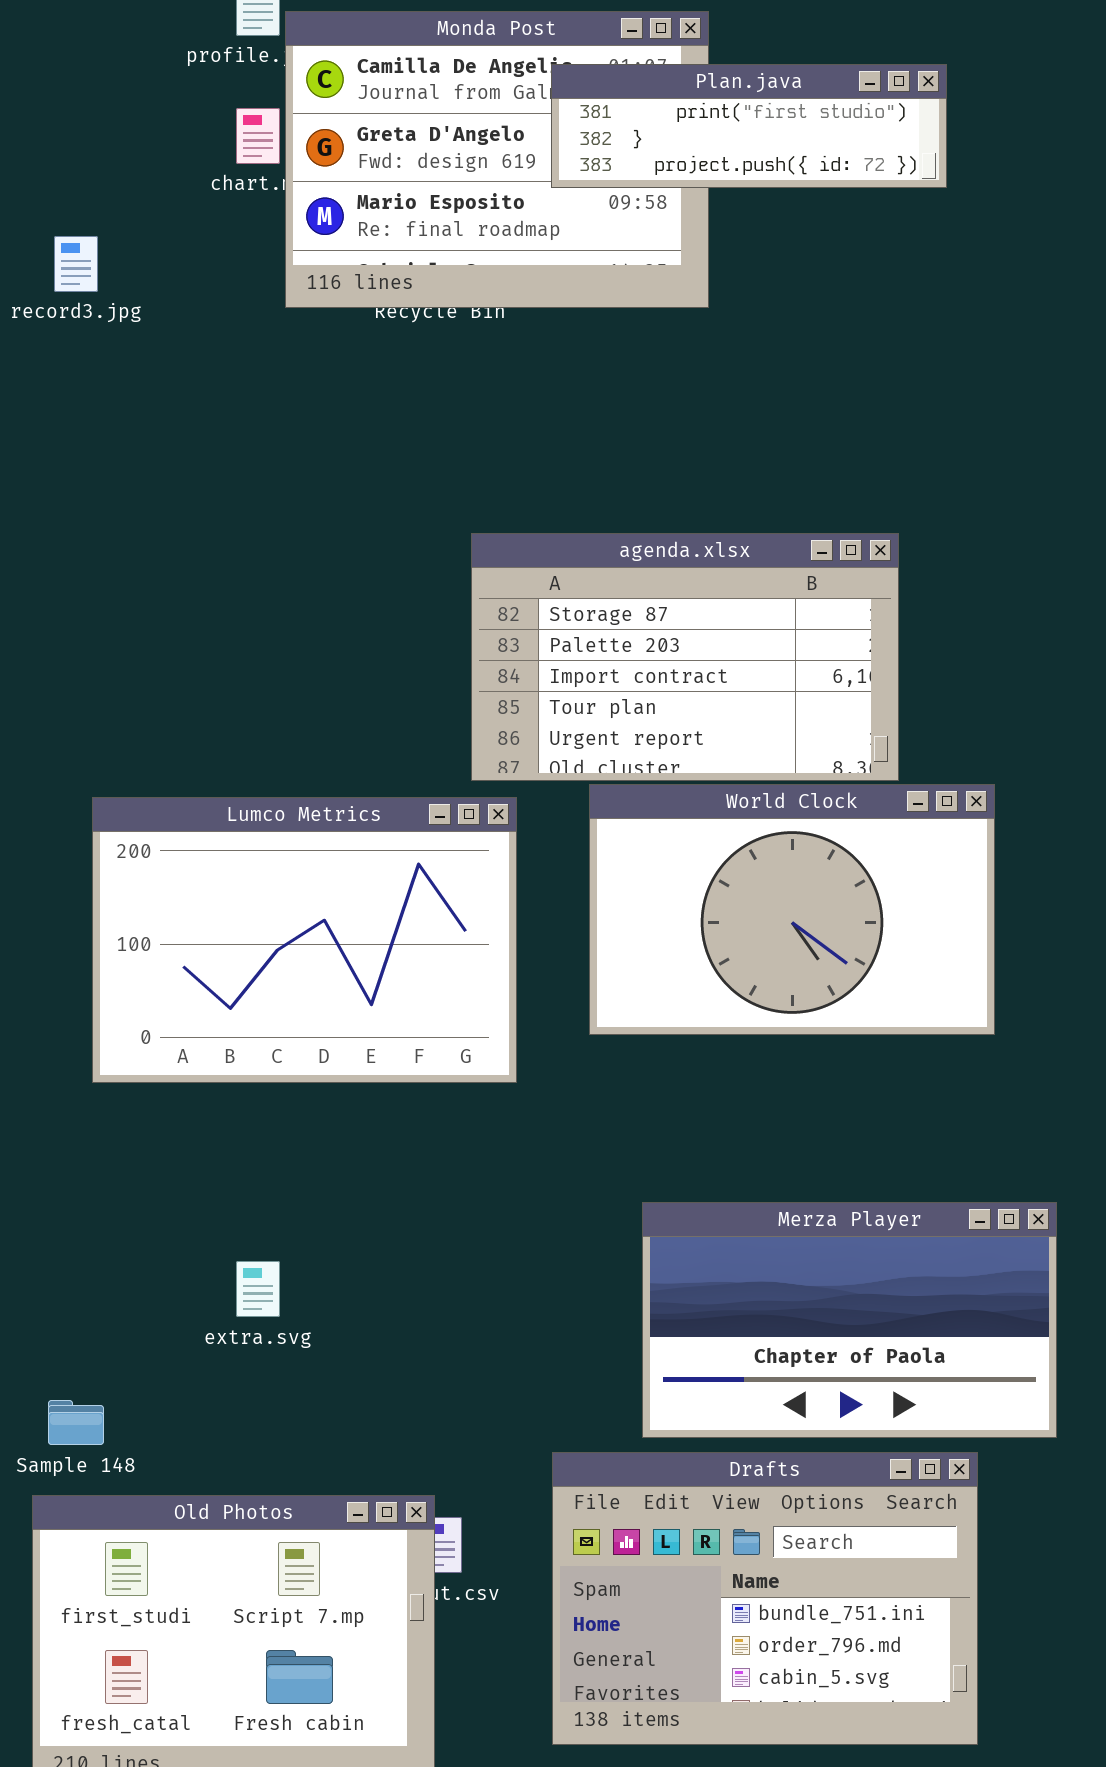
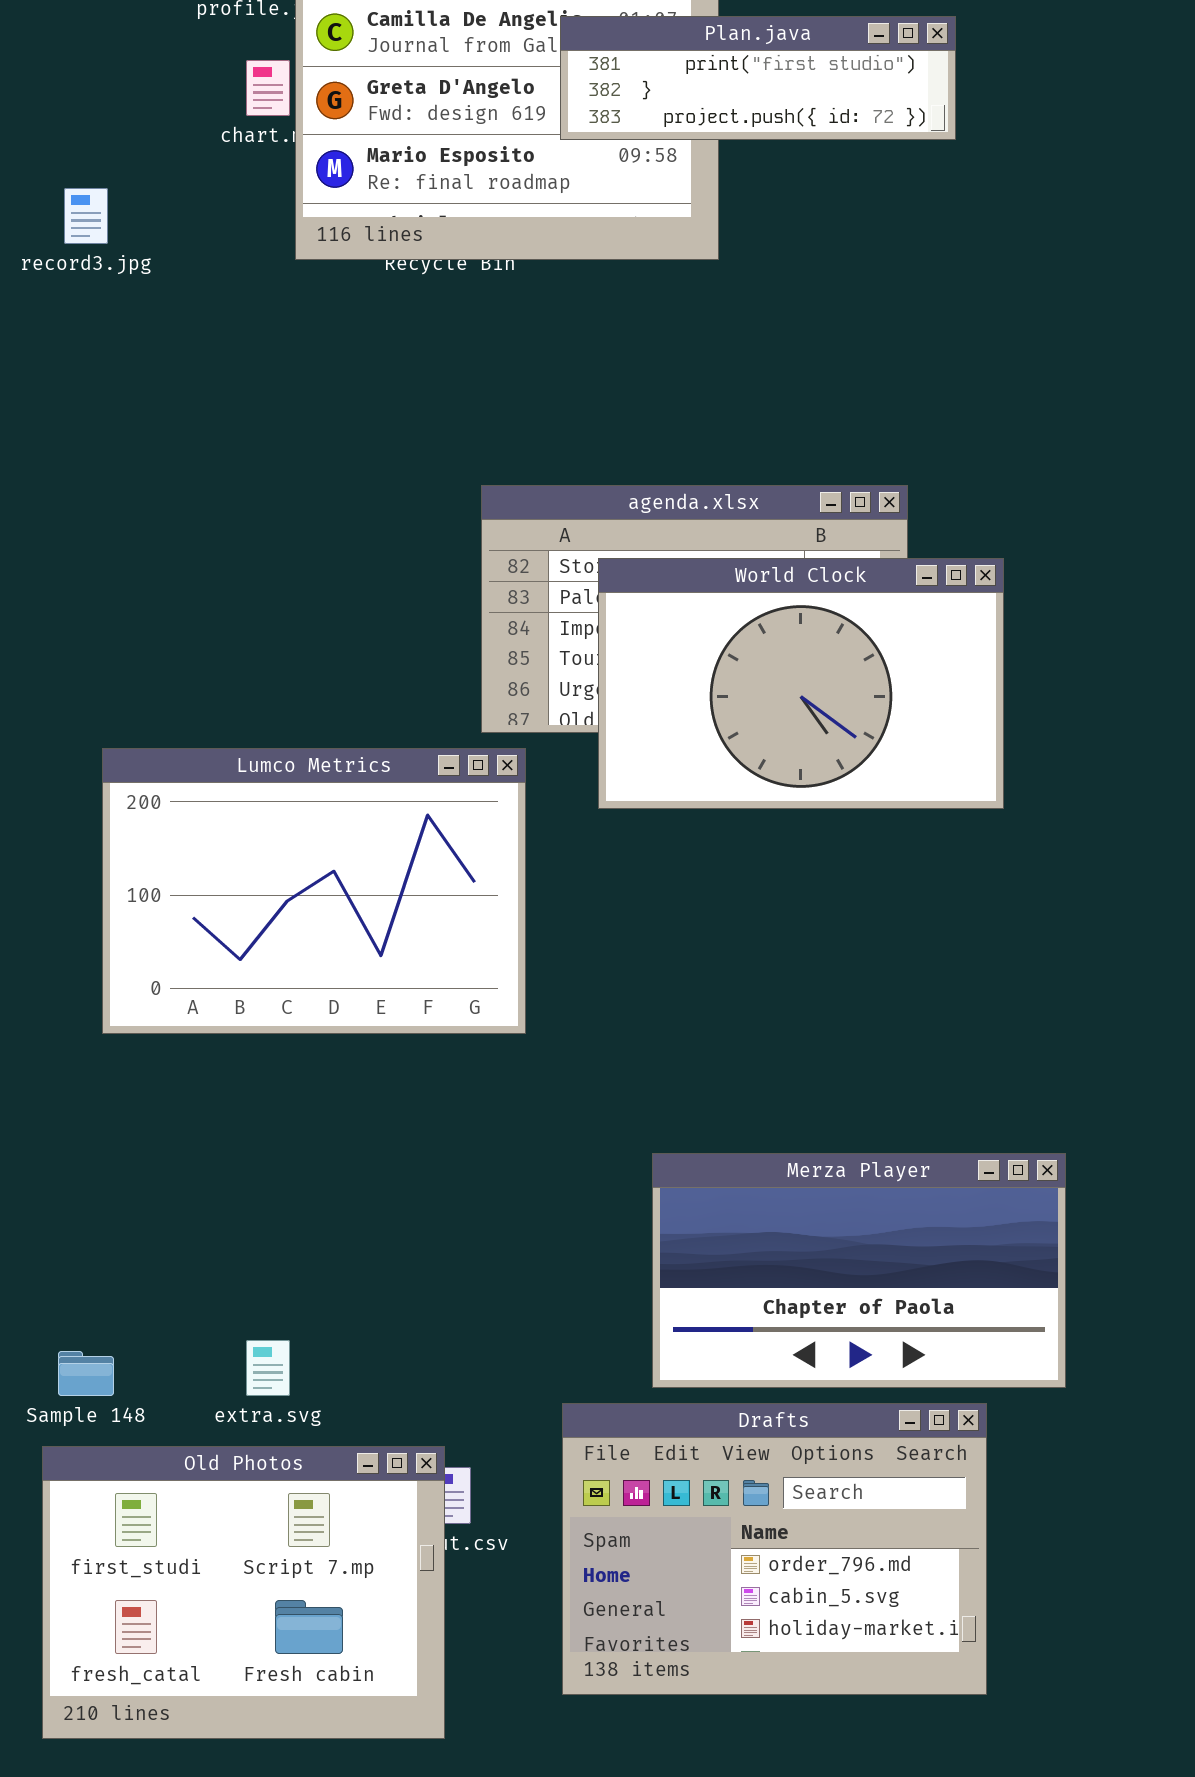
World Clock: [589,784,995,1035] -> [598,558,1004,809], moved
extra.svg: [236,1261,280,1317] -> [246,1340,290,1396], moved
Drafts: [552,1452,978,1745] -> [562,1403,987,1695], scrolled down 1 row

